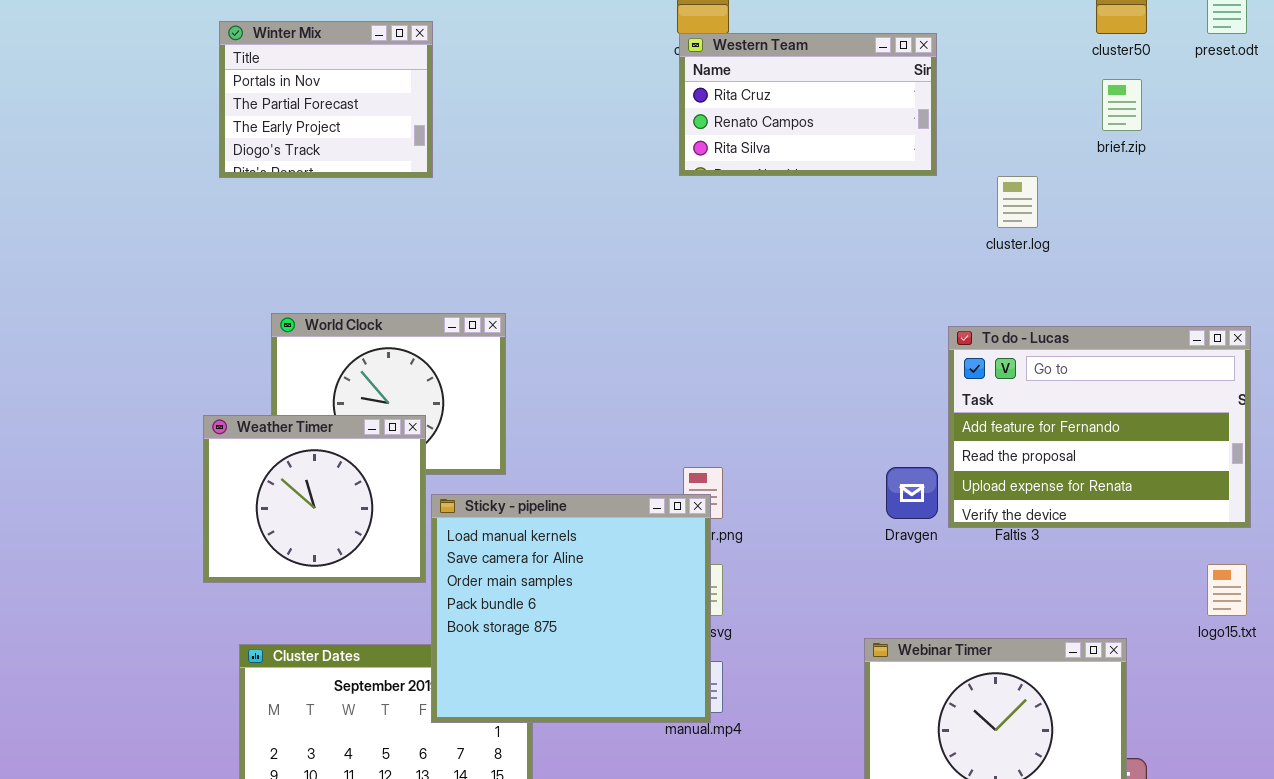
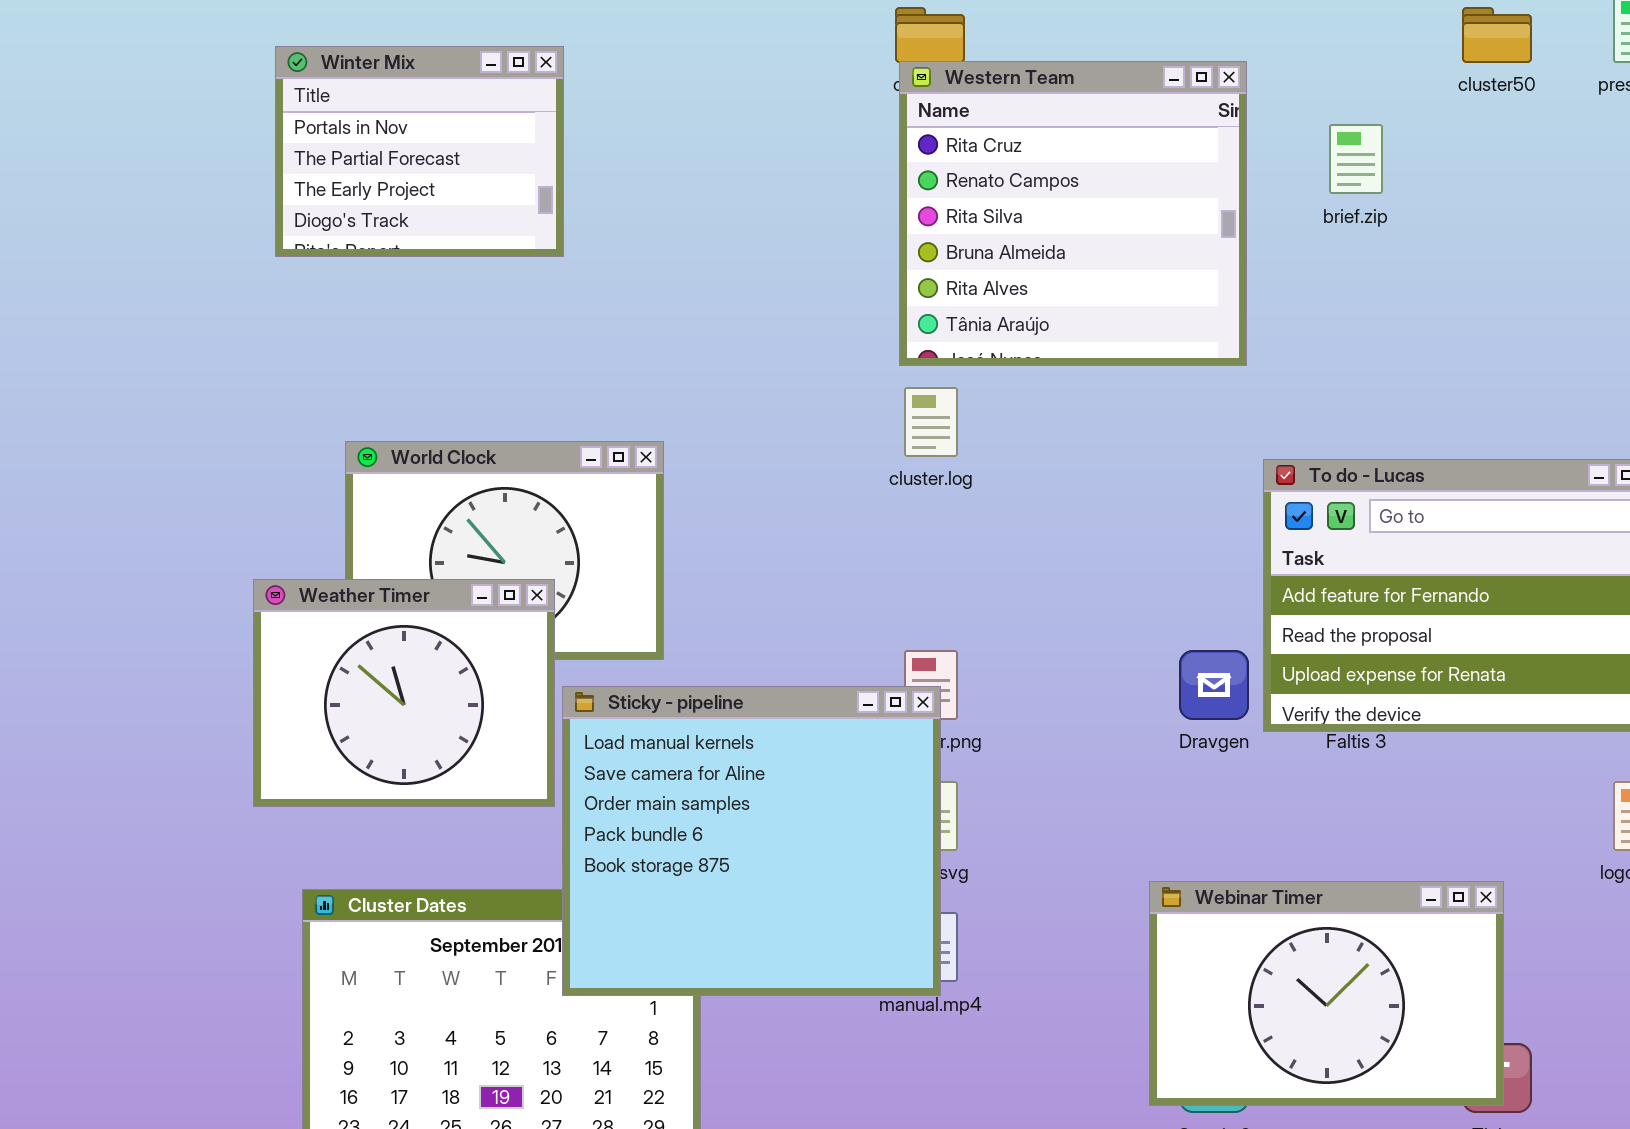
Western Team: [679,33,937,176] -> [899,61,1247,366], resized
brief.zip: [1102,79,1142,131] -> [1329,124,1383,194], moved
cluster.log: [997,176,1038,228] -> [904,387,958,457], moved

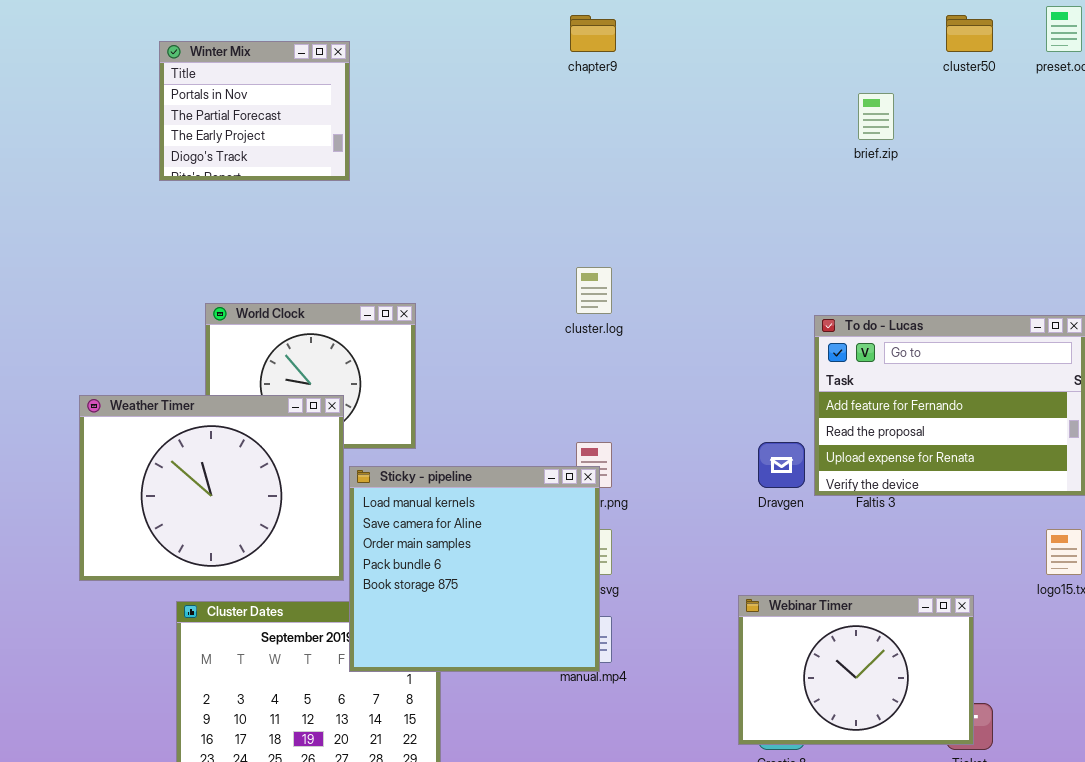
Western Team: [899,61,1247,366] -> none, closed
Weather Timer: [253,579,555,807] -> [79,395,344,581], resized

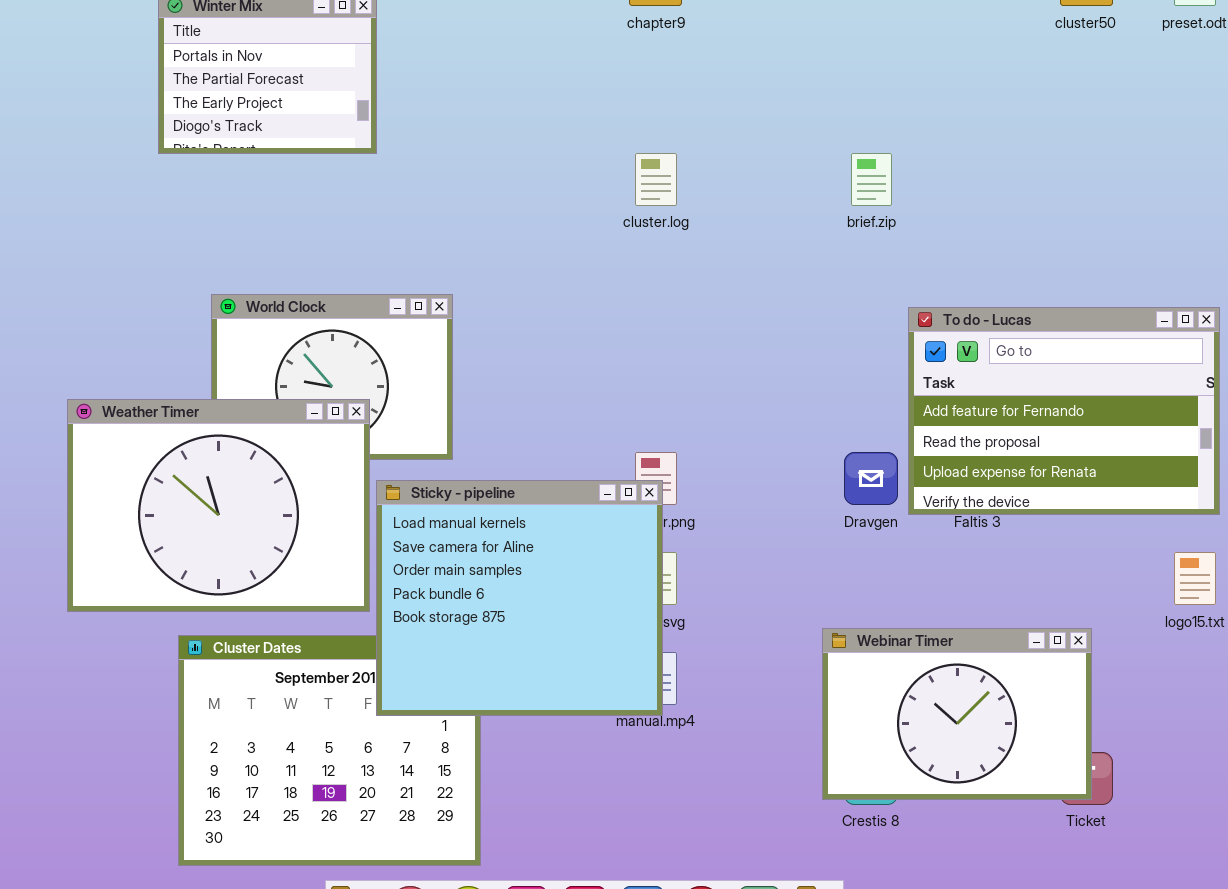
brief.zip: [858,93,894,140] -> [851,153,892,206], moved
cluster.log: [576,267,612,314] -> [635,153,677,206], moved

